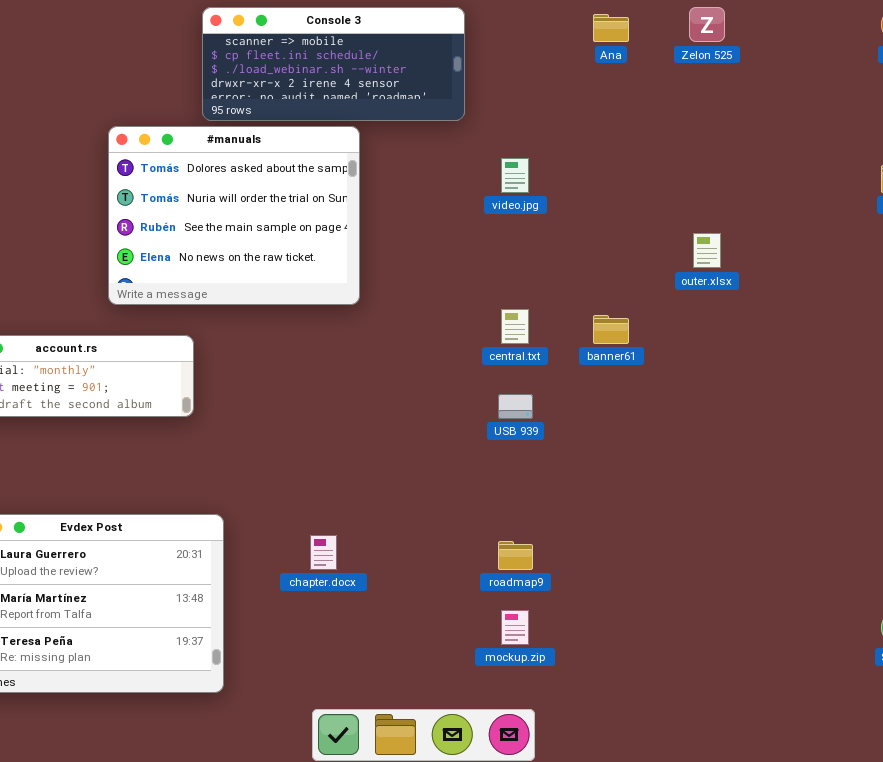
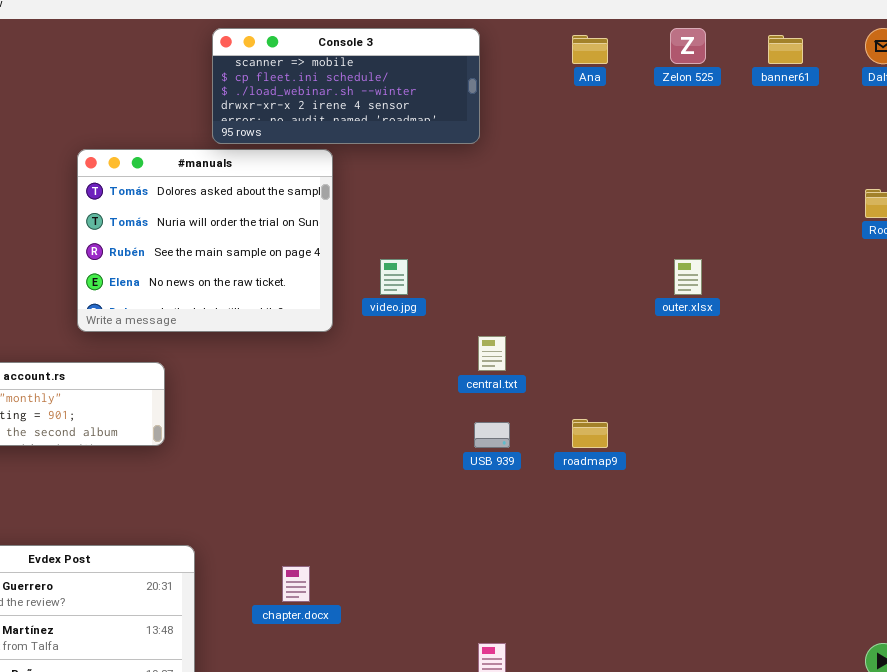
Console 3: [202,7,465,121] -> [212,28,480,144], moved
video.jpg: [501,158,529,193] -> [380,259,408,295], moved
banner61: [593,315,629,344] -> [768,35,803,64], moved
roadmap9: [498,541,533,570] -> [572,419,608,448], moved

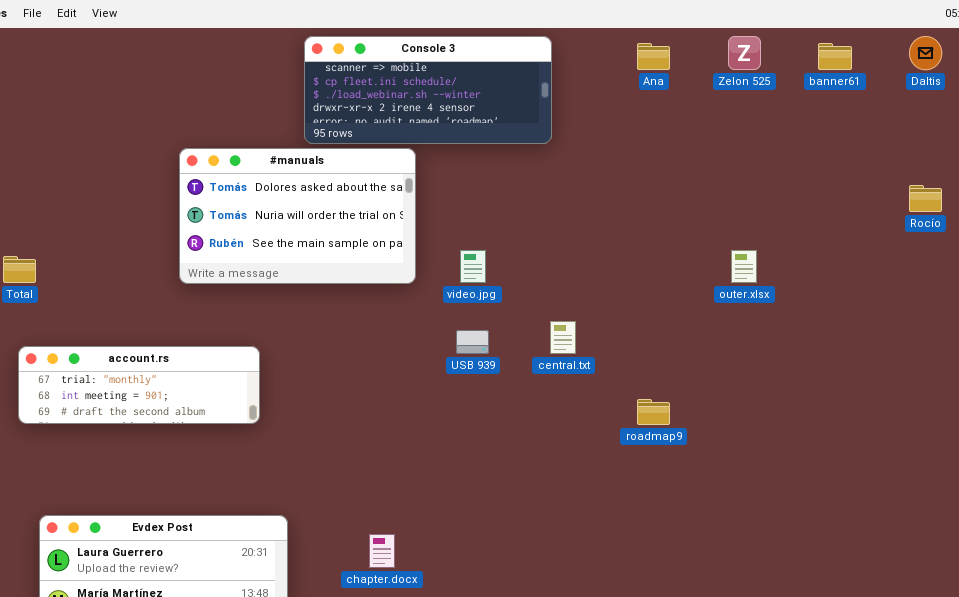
#manuals: [77,149,333,332] -> [179,148,416,284], resized
USB 939: [474,422,510,448] -> [456,330,489,354], moved

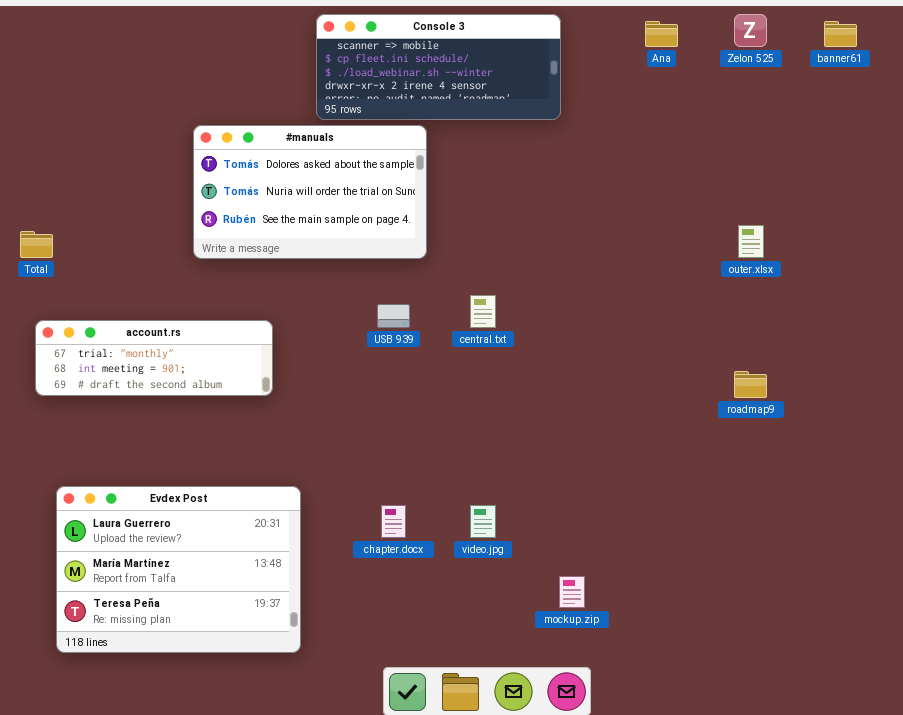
video.jpg: [460,250,486,283] -> [470,505,496,538], moved
central.txt: [550,321,576,354] -> [470,295,496,328], moved
USB 939: [456,330,489,354] -> [377,304,410,328], moved
roadmap9: [637,399,670,425] -> [734,371,767,398], moved

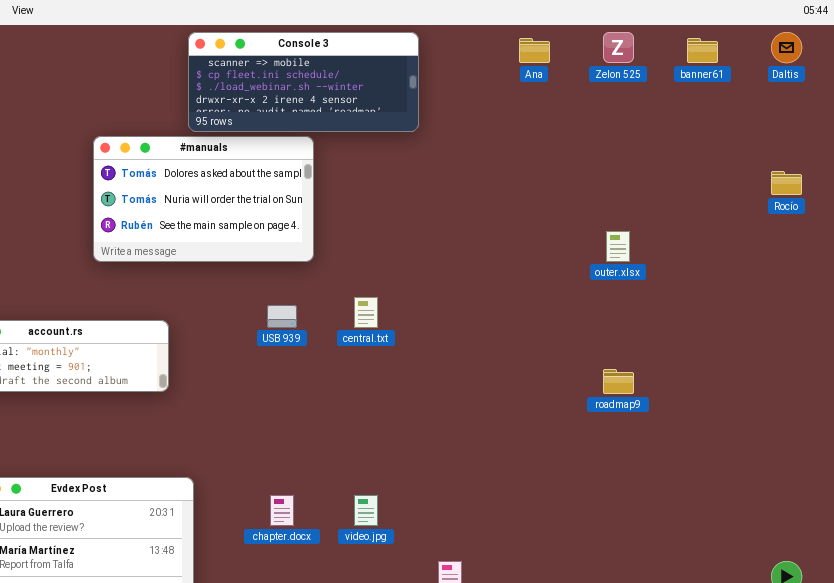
Console 3: [316,14,561,120] -> [188,32,419,132], moved

